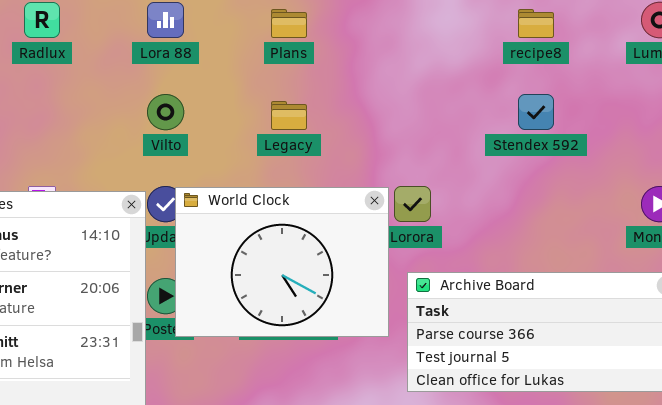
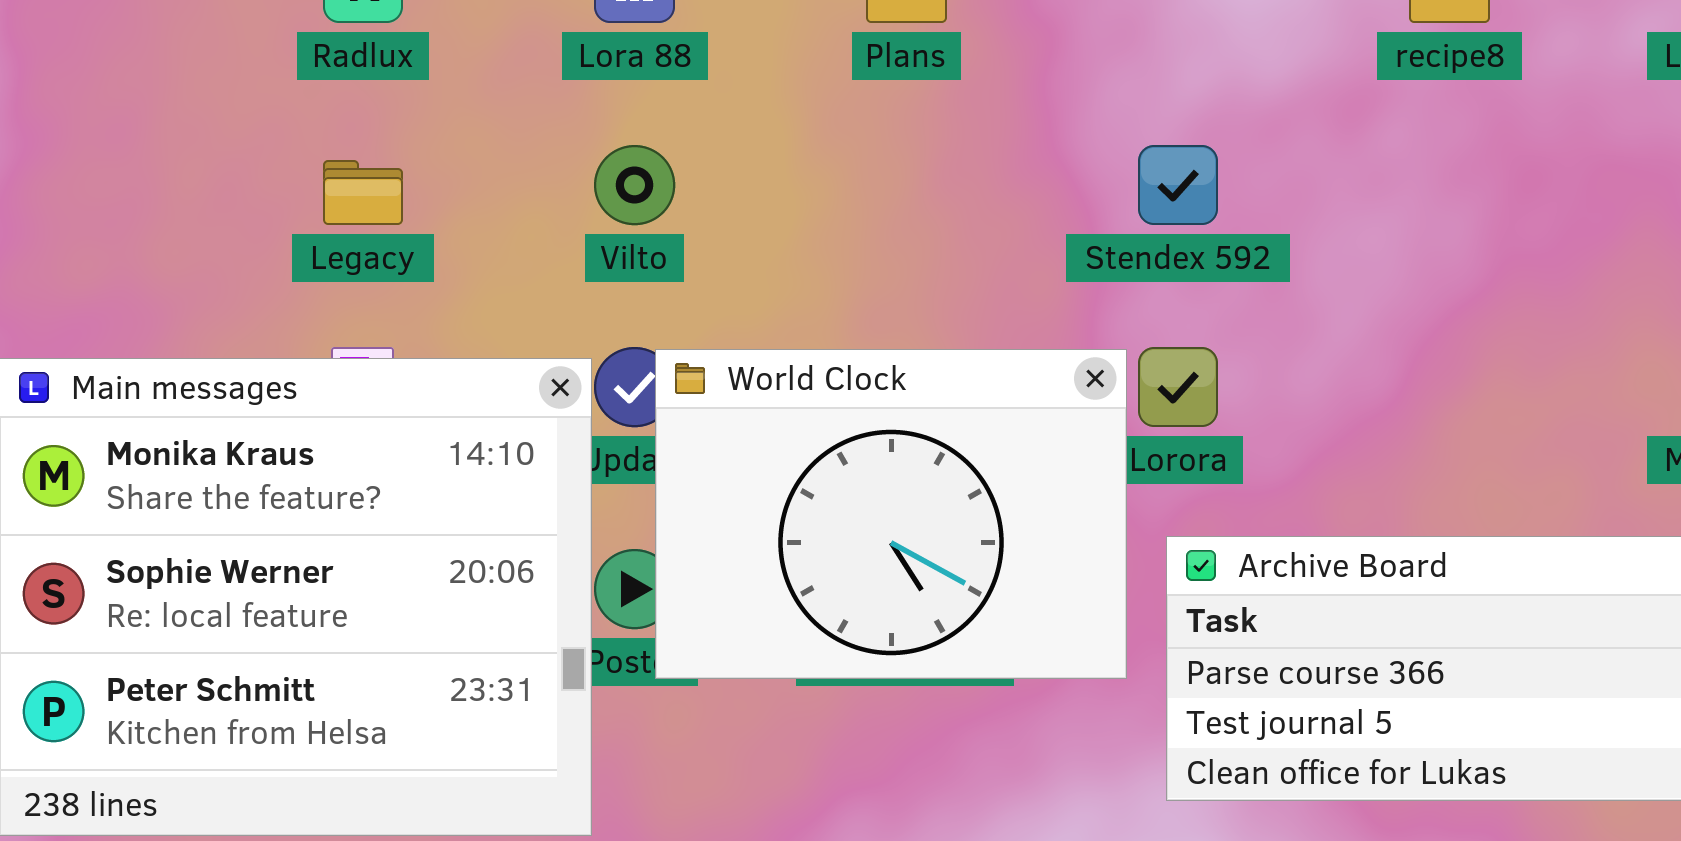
Stendex 592: [518,94,554,130] -> [1138,145,1218,225], moved
Legacy: [271,101,307,130] -> [323,160,403,225], moved

